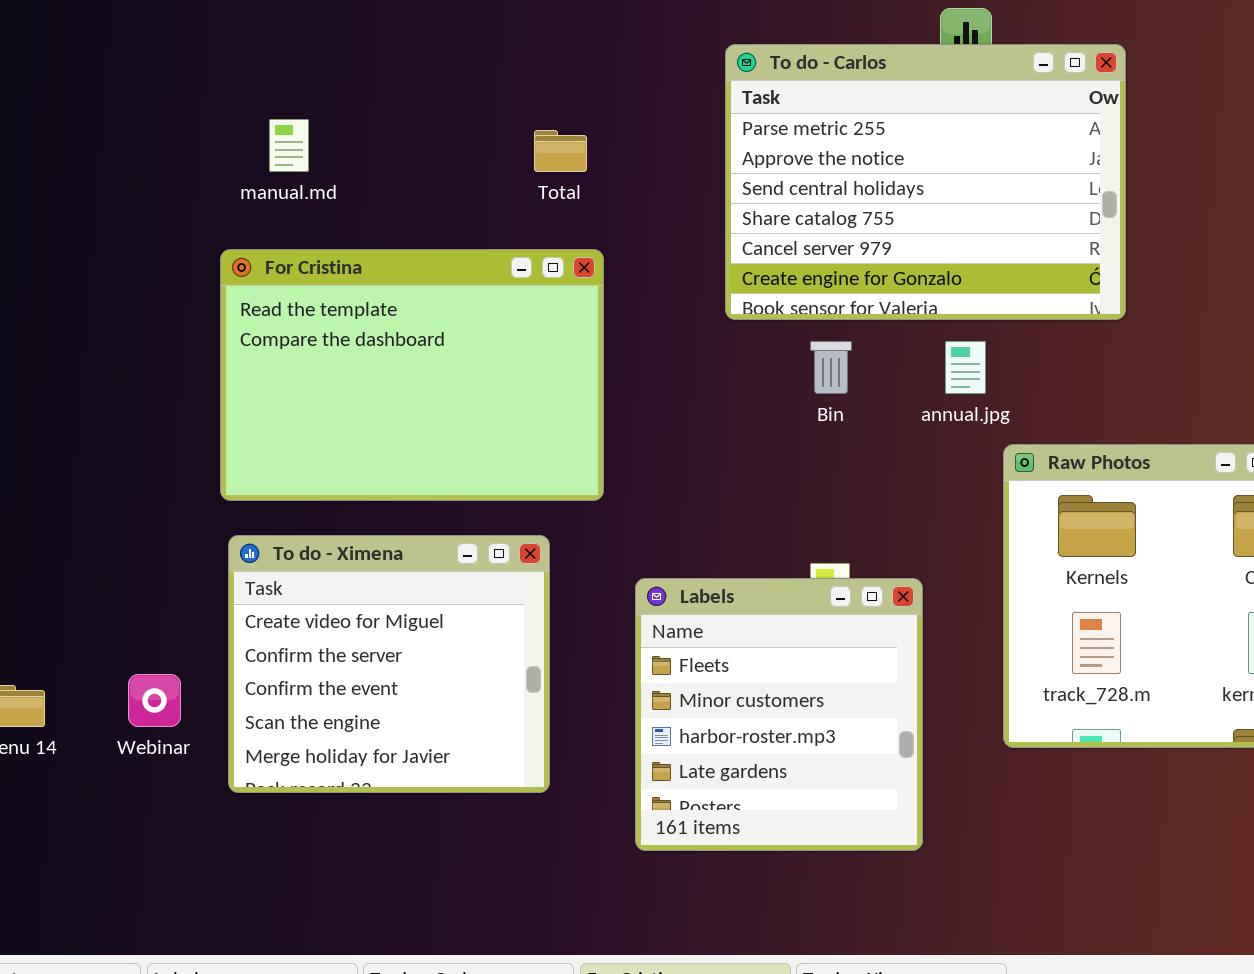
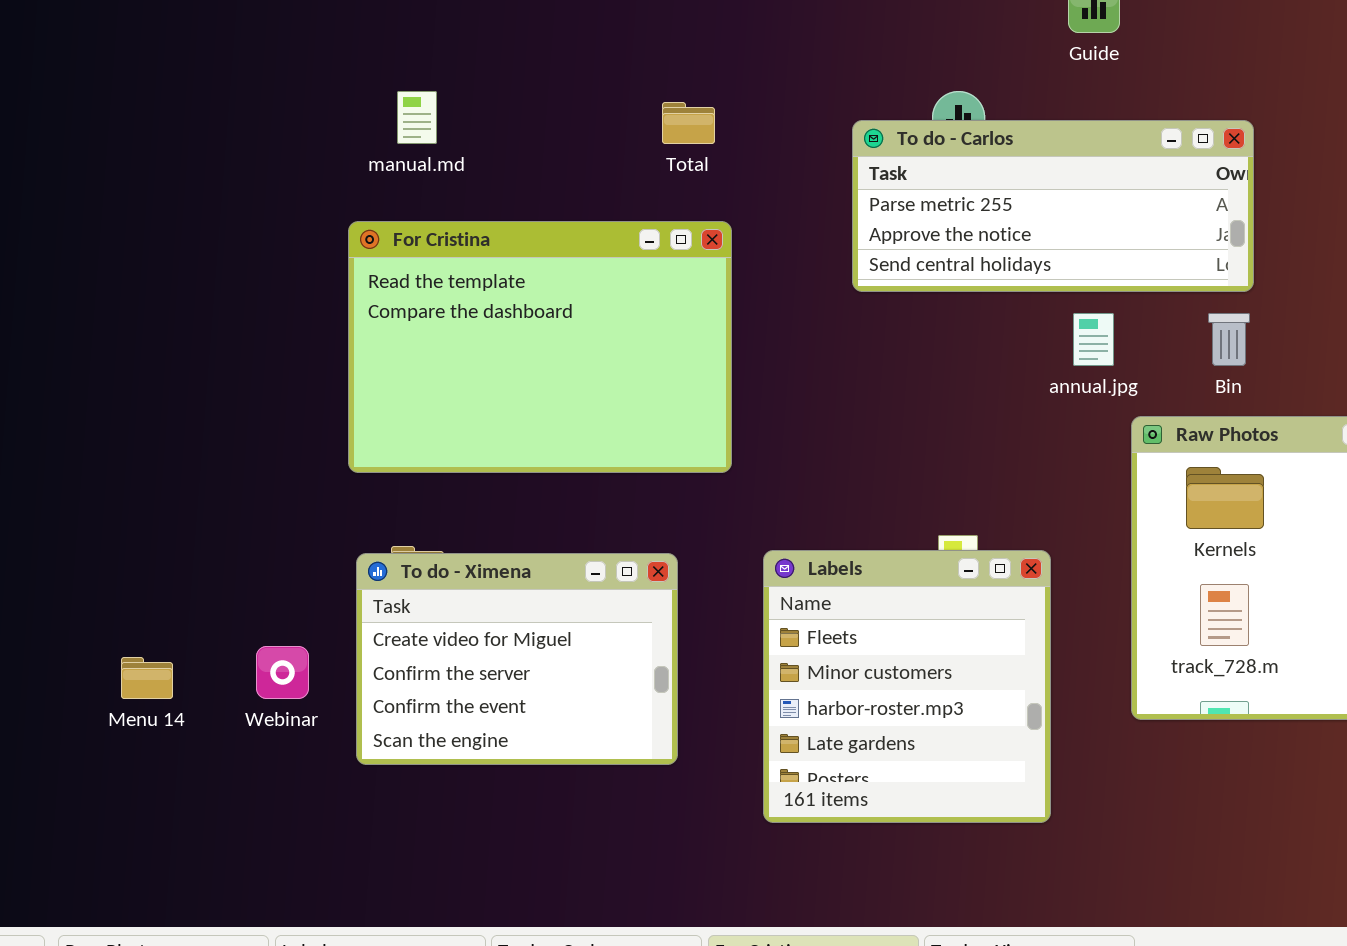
To do - Carlos: [725,44,1126,320] -> [852,120,1254,292], resized
Bin: [810,341,852,394] -> [1208,313,1250,366], moved
To do - Ximena: [228,535,550,793] -> [356,553,678,765], resized

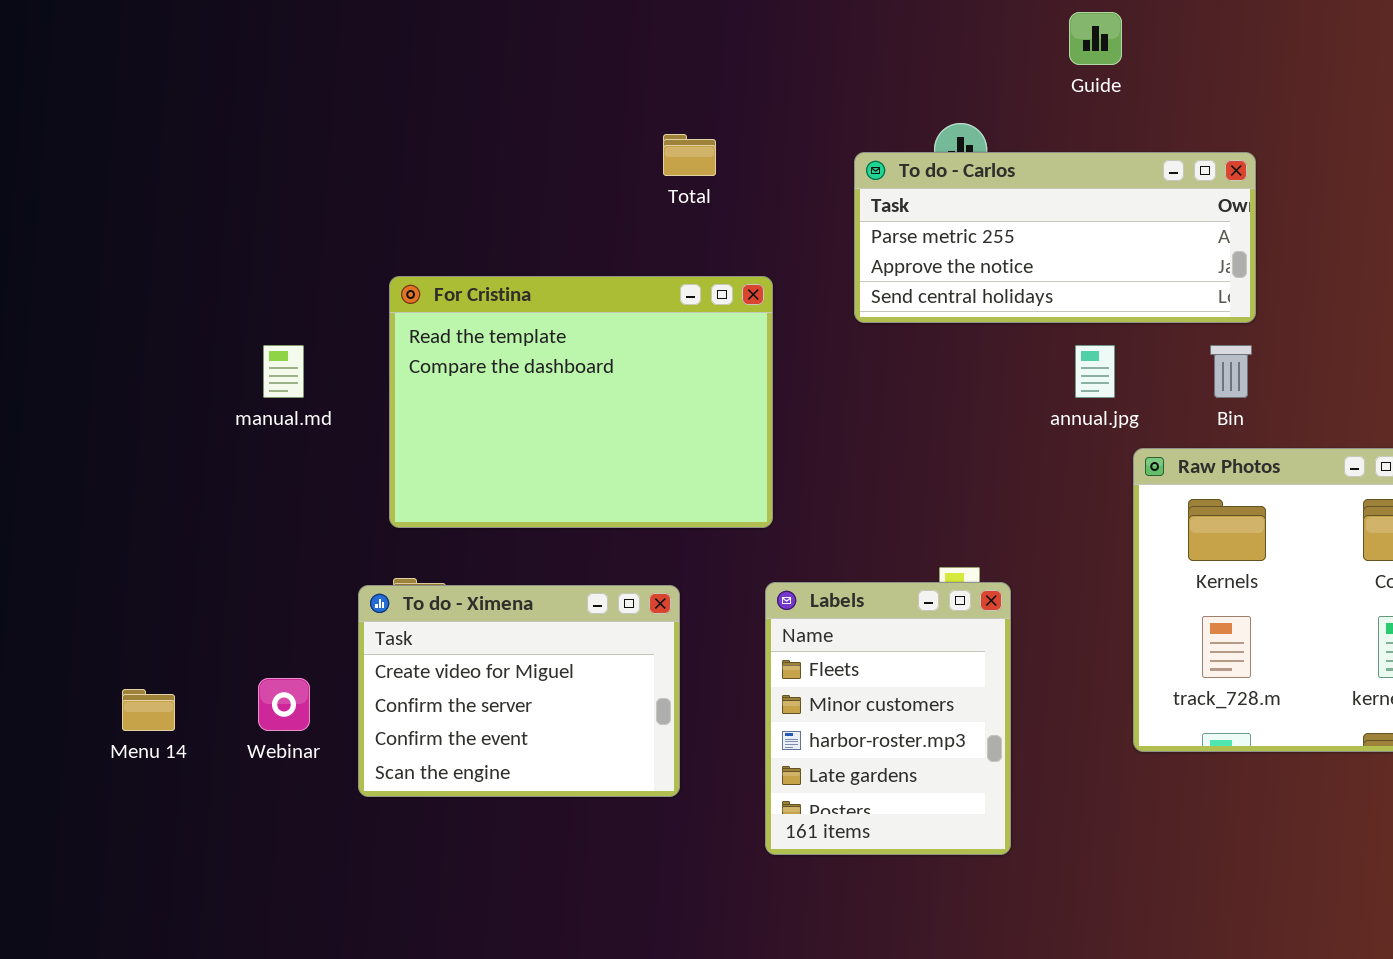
manual.md: [397,91,437,144] -> [263,345,304,398], moved
For Cristina: [348,221,732,473] -> [389,276,773,528], moved
Labels: [763,550,1051,823] -> [765,582,1011,855], resized

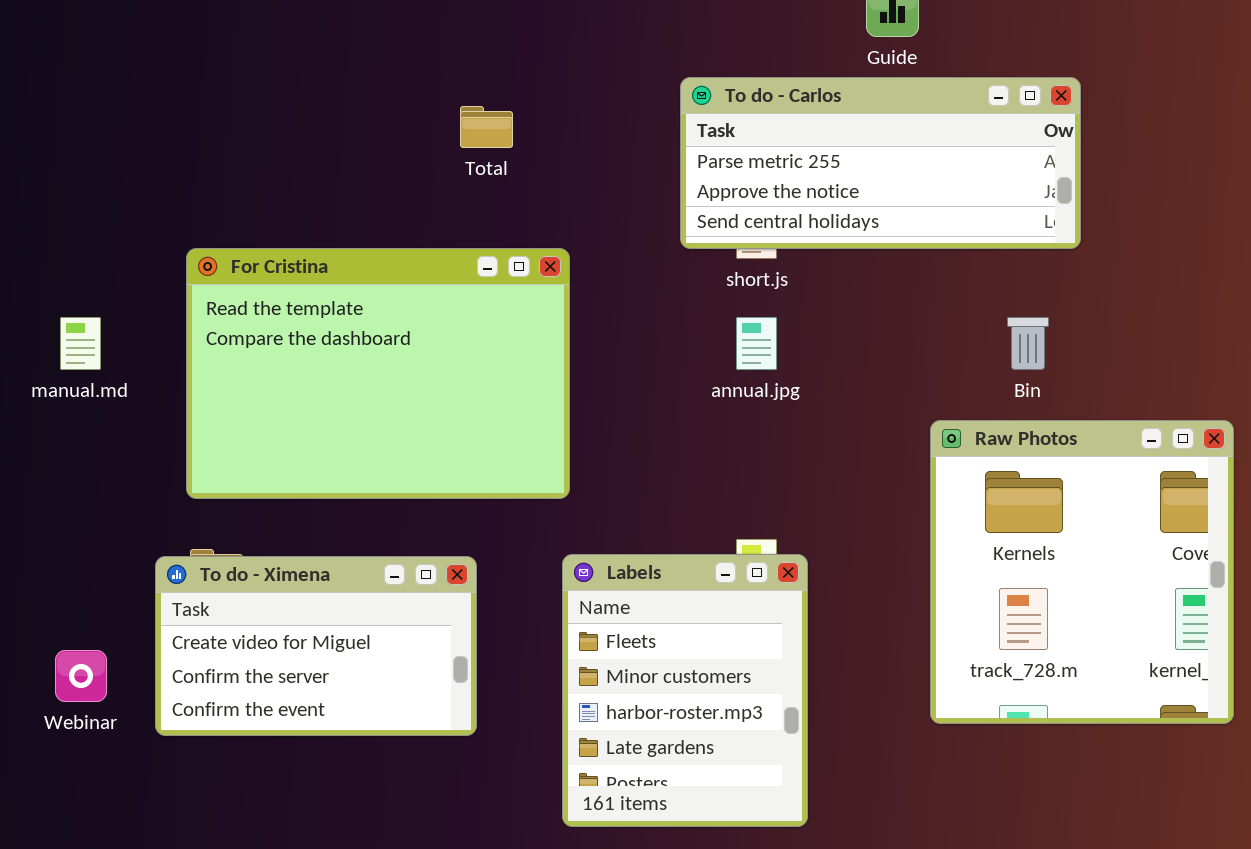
To do - Carlos: [854,152,1256,323] -> [680,77,1081,249], moved
annual.jpg: [1075,345,1115,398] -> [736,317,777,370], moved
To do - Ximena: [358,585,680,797] -> [155,556,477,736], resized

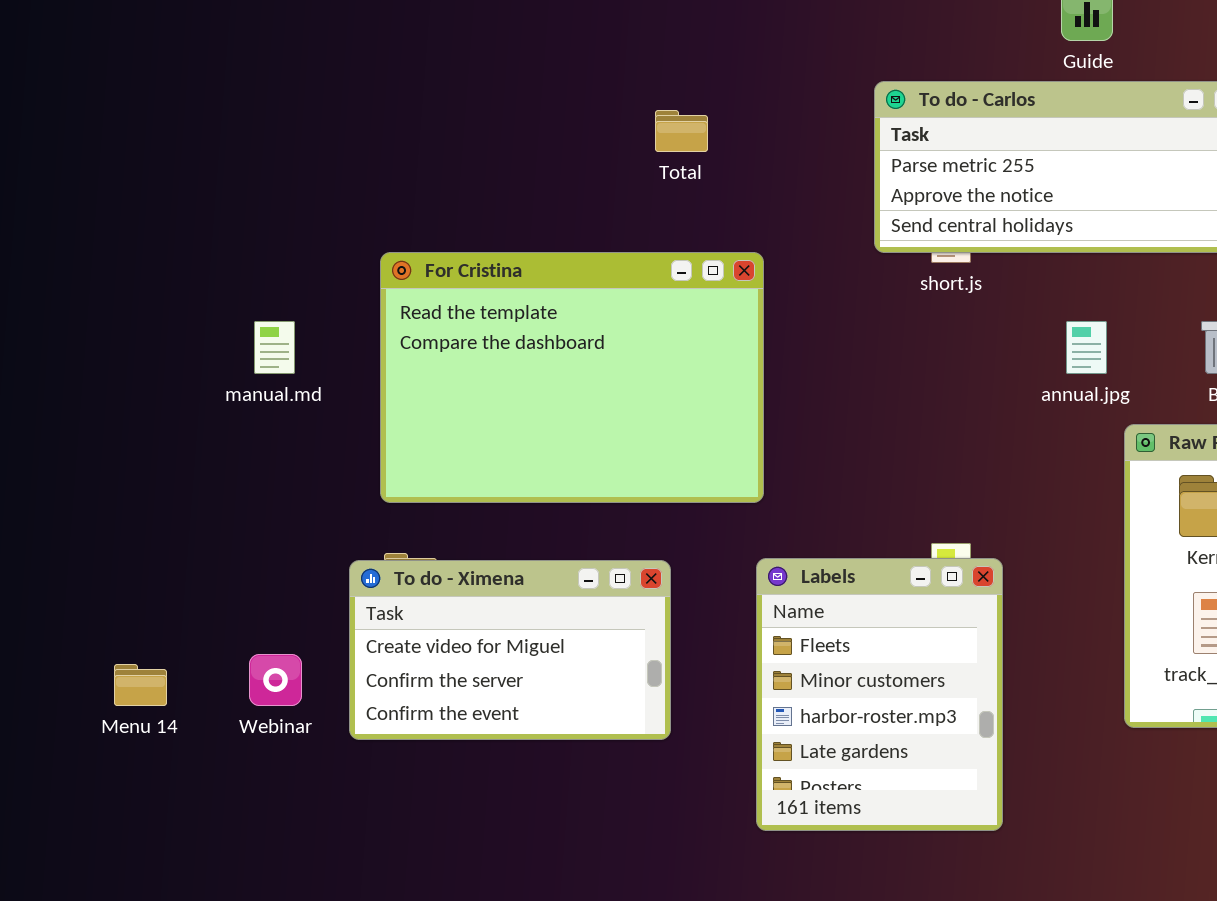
annual.jpg: [736,317,777,370] -> [1066,321,1107,374], moved

